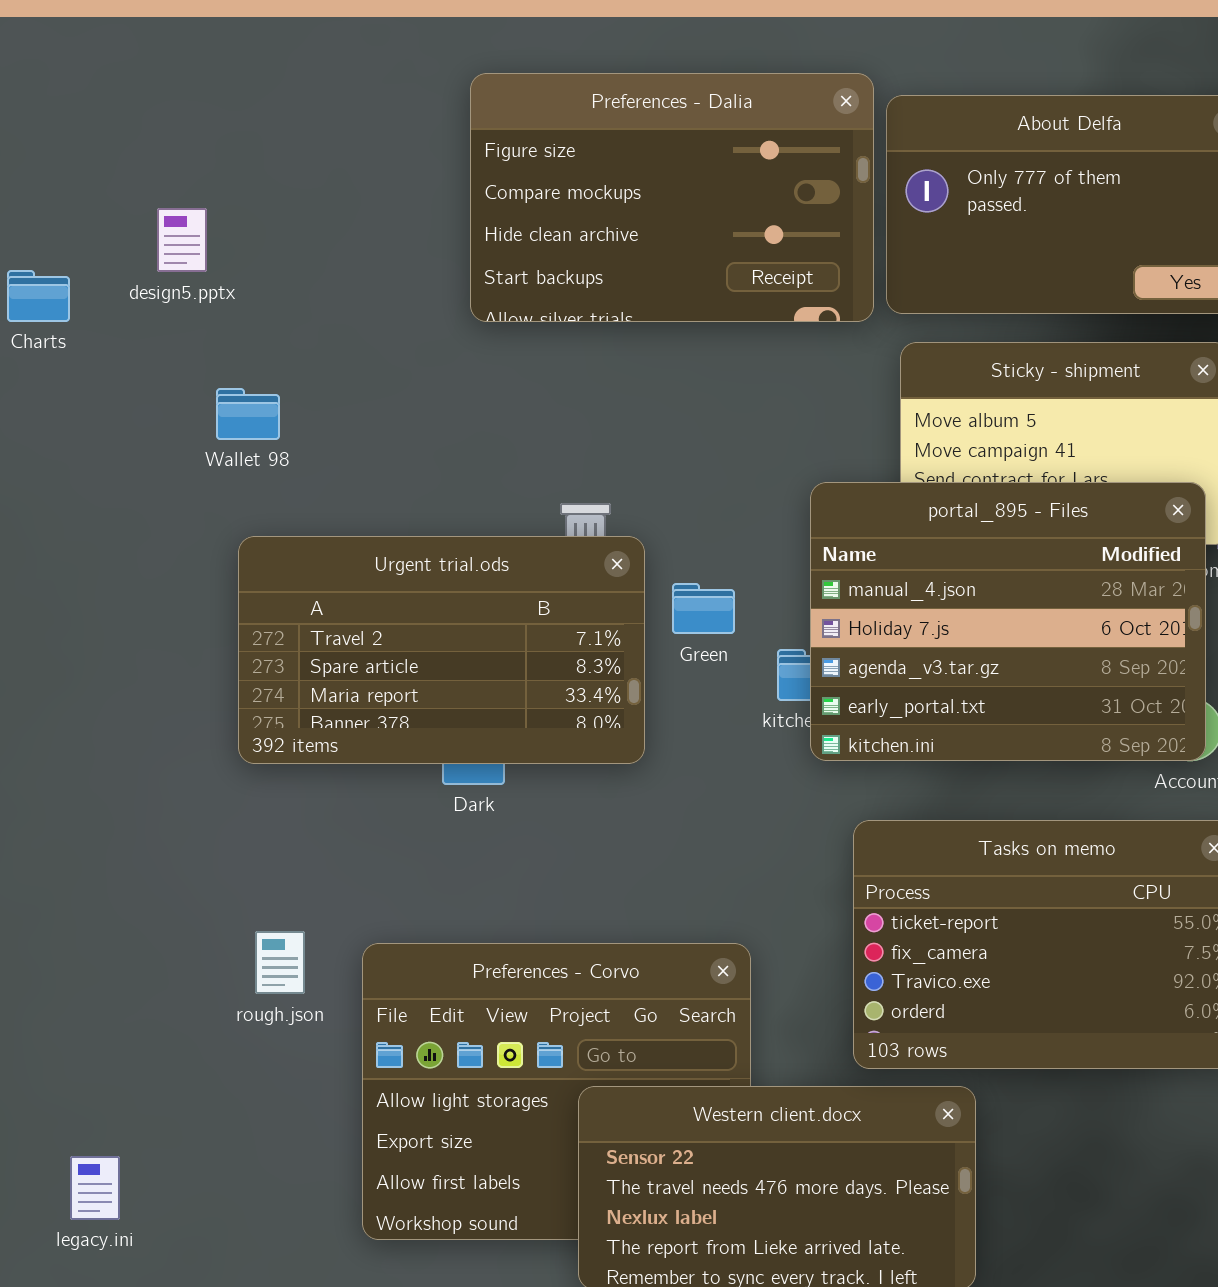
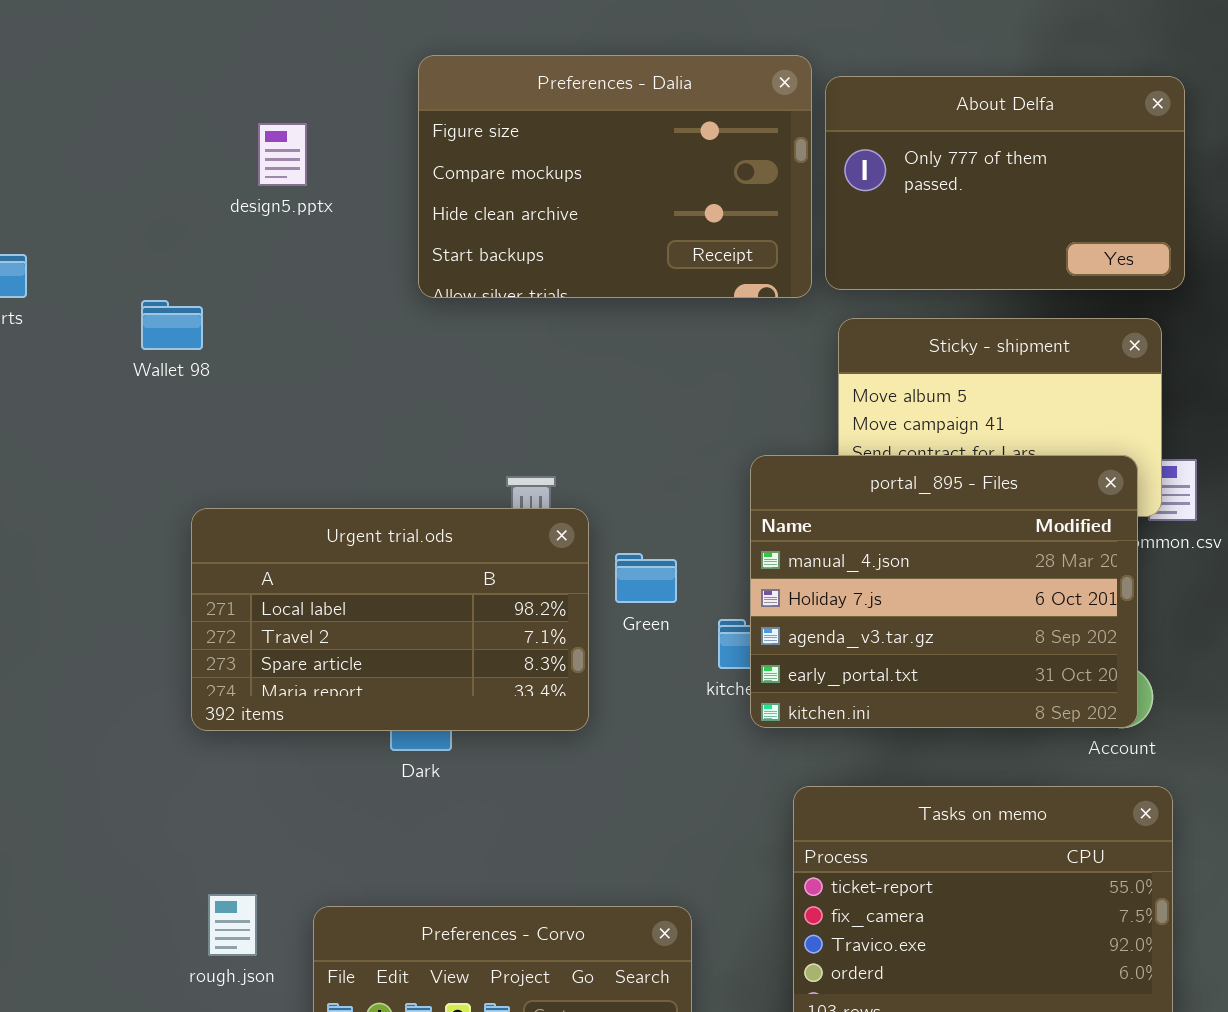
design5.pptx: [157,208,207,272] -> [258,123,307,186], moved
Wallet 98: [216,388,280,440] -> [141,300,203,350], moved
Urgent trial.ods: [238,536,645,764] -> [191,508,589,731], scrolled up 1 row

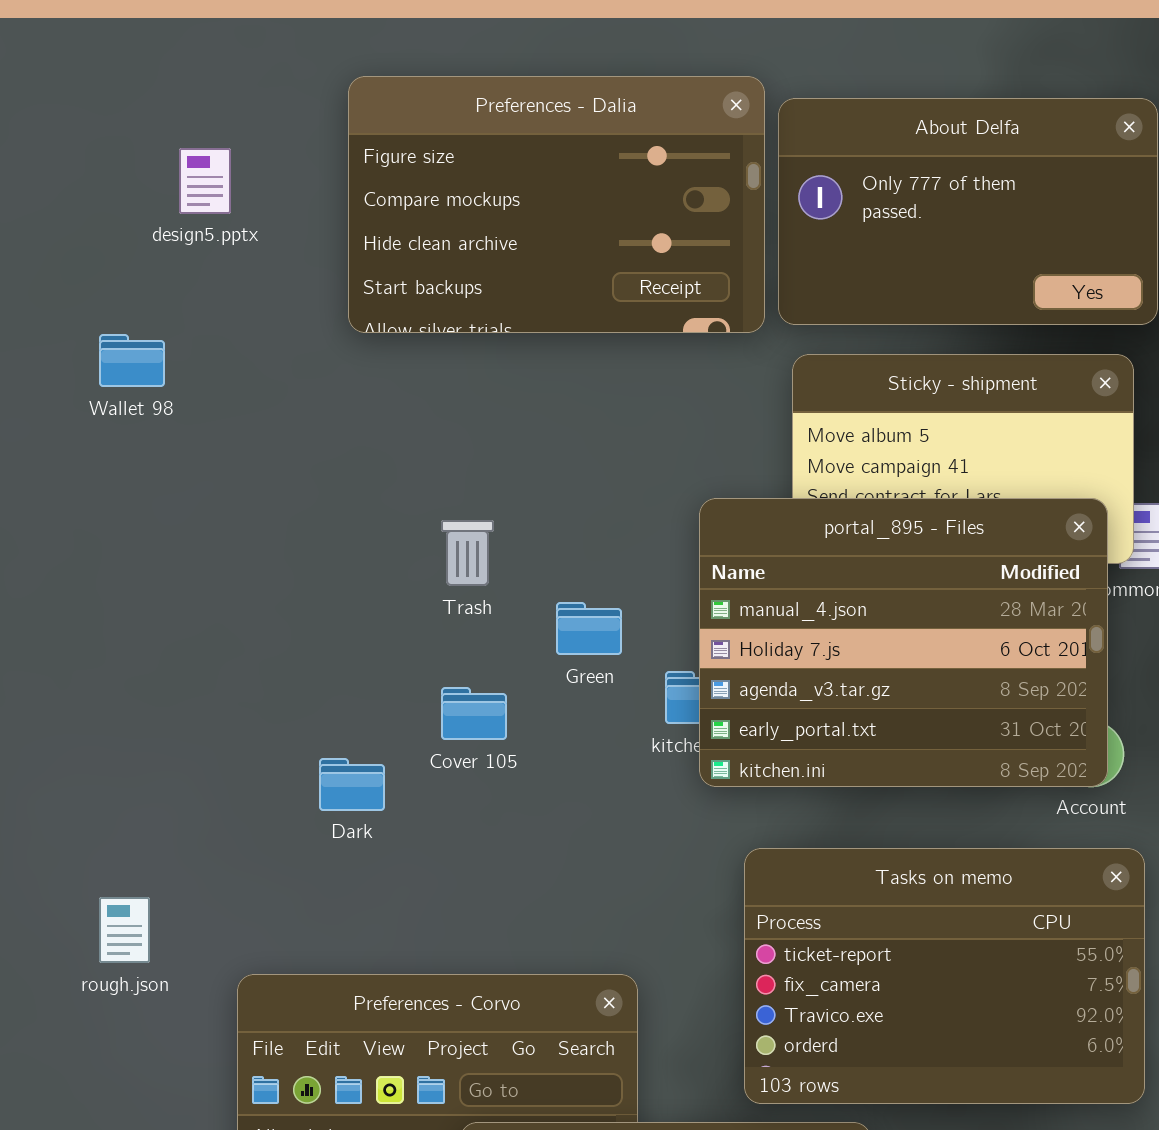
Wallet 98: [141,300,203,350] -> [99,334,165,387], moved
Urgent trial.ods: [191,508,589,731] -> none, closed
rough.json: [208,894,257,956] -> [99,897,150,963], moved

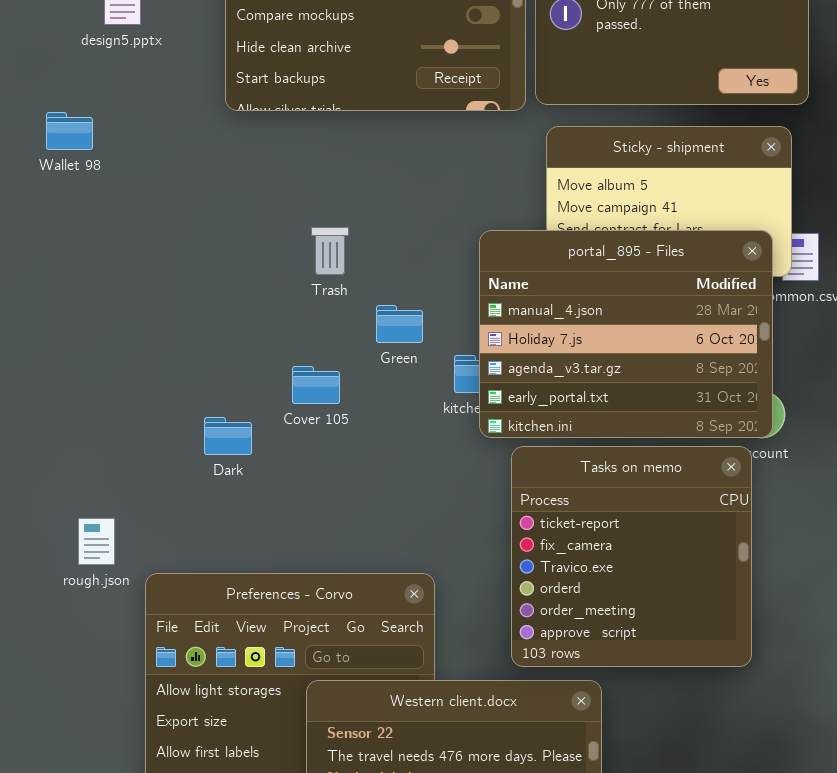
Trash: [441,520,494,586] -> [311,227,349,275], moved
Tasks on memo: [744,848,1145,1104] -> [511,446,752,667], resized
rough.json: [99,897,150,963] -> [78,518,115,565], moved

